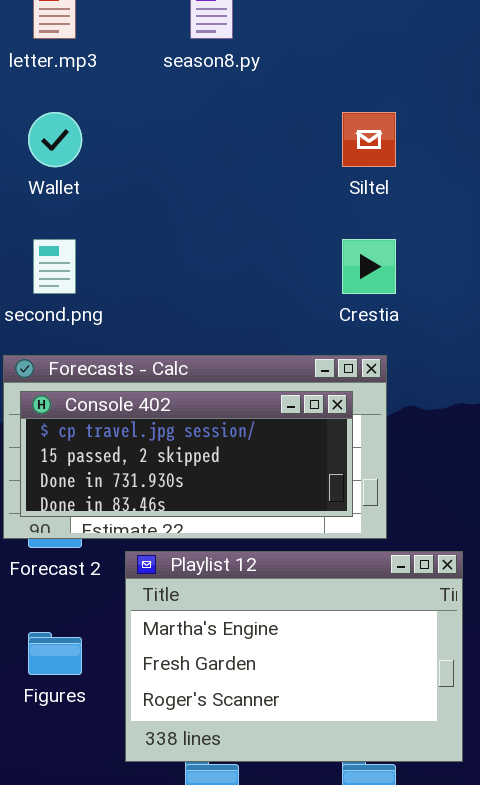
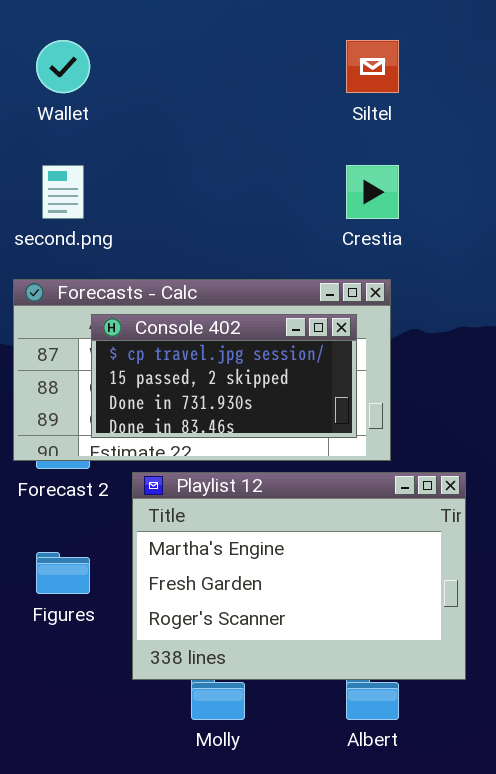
Console 402: [20,391,353,517] -> [91,314,357,438], resized

